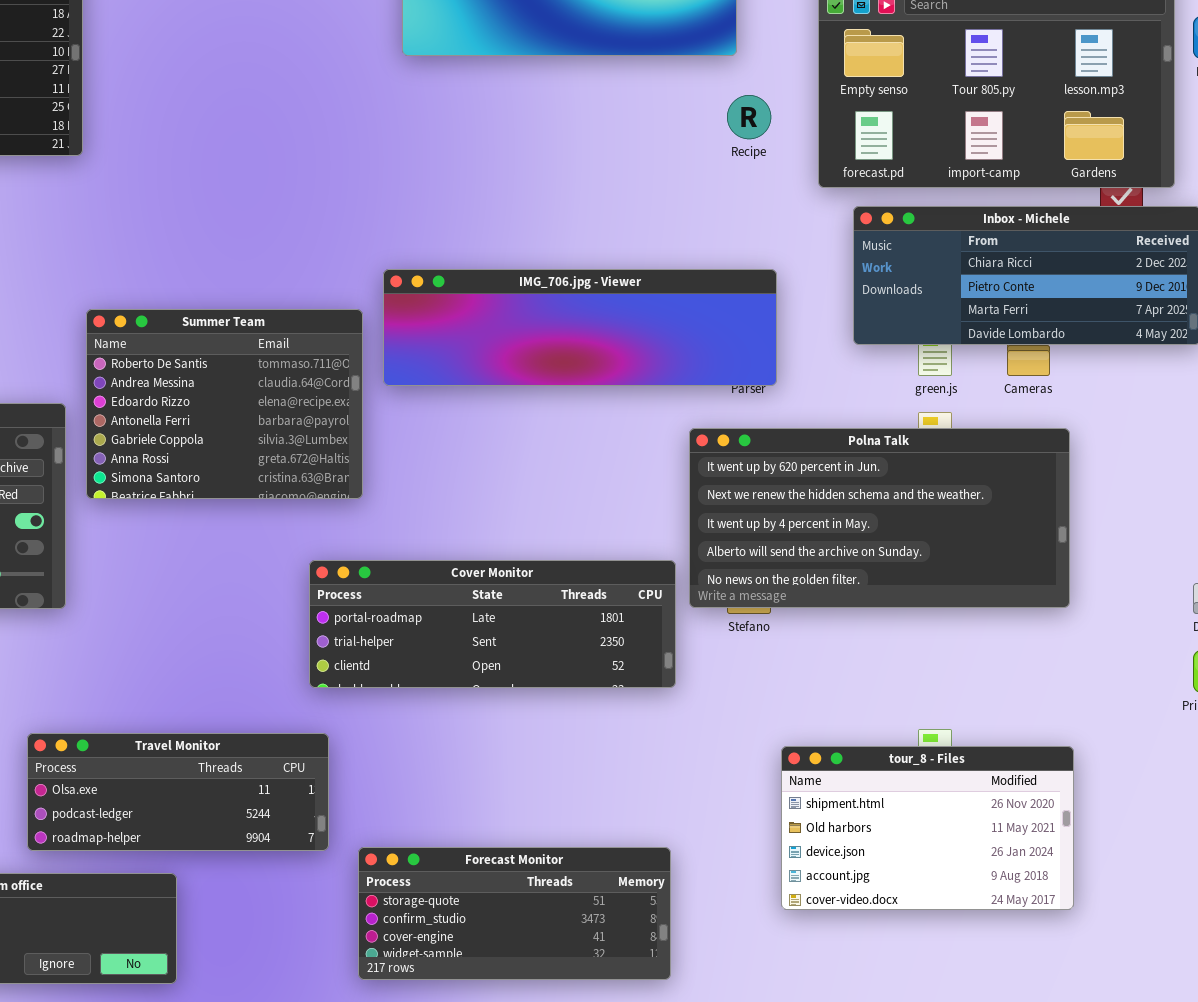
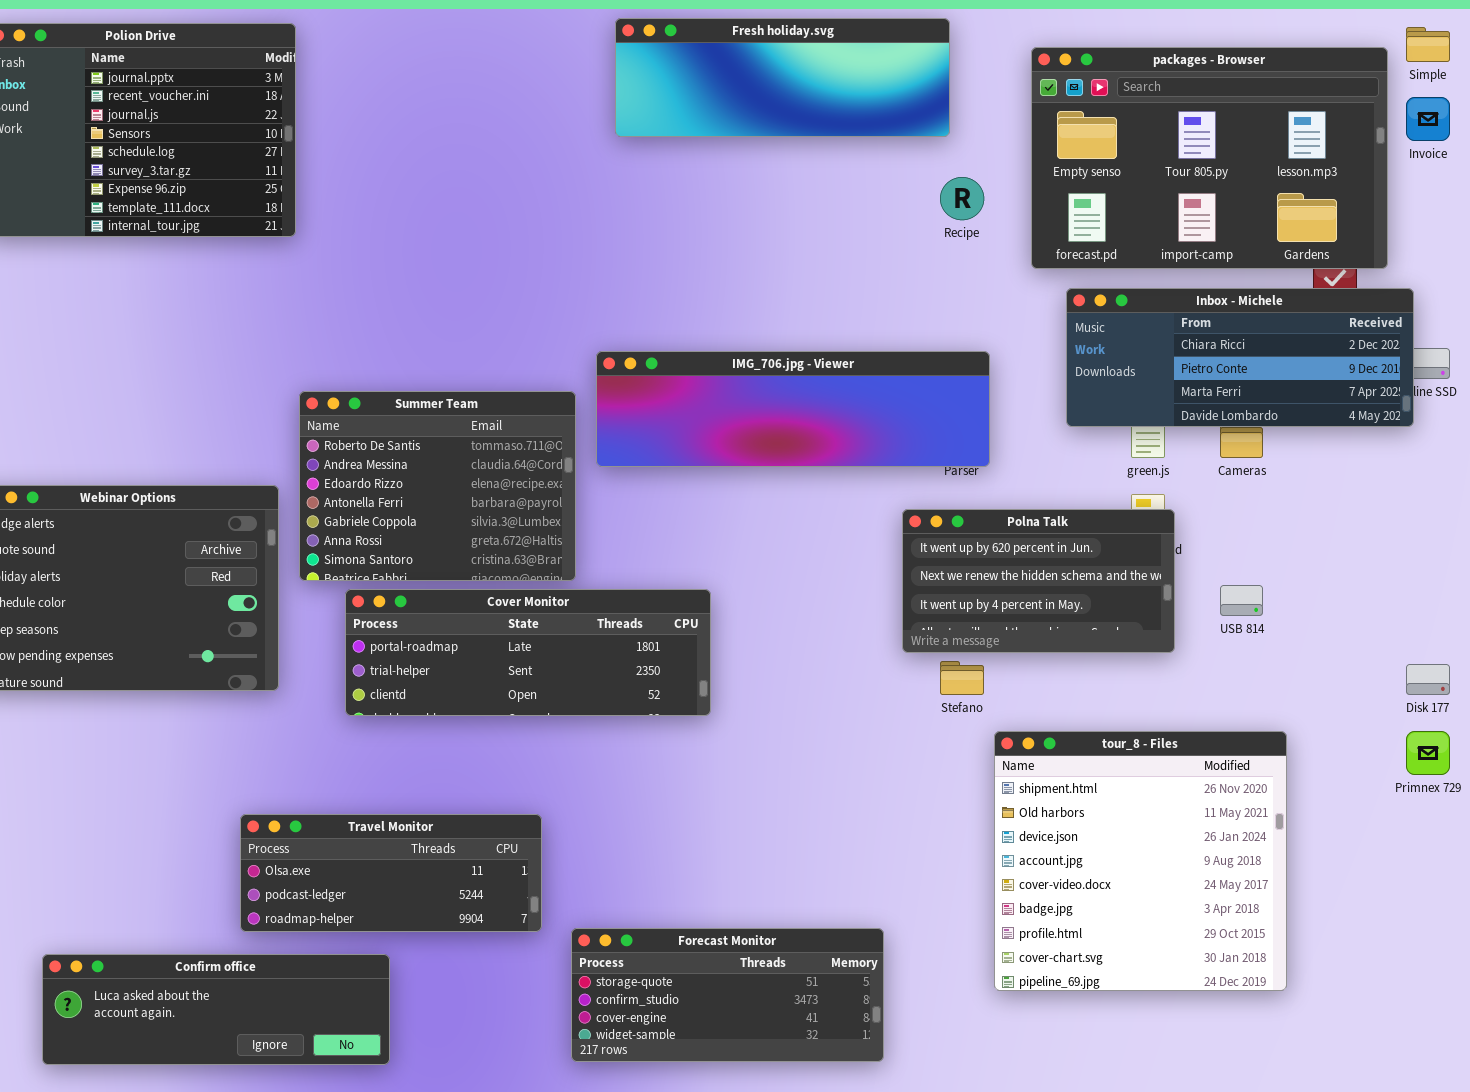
Polna Talk: [689,428,1070,608] -> [902,509,1175,653], resized
Cover Monitor: [309,560,676,688] -> [345,589,711,716], moved
tour_8 - Files: [781,746,1074,910] -> [994,731,1287,991], resized

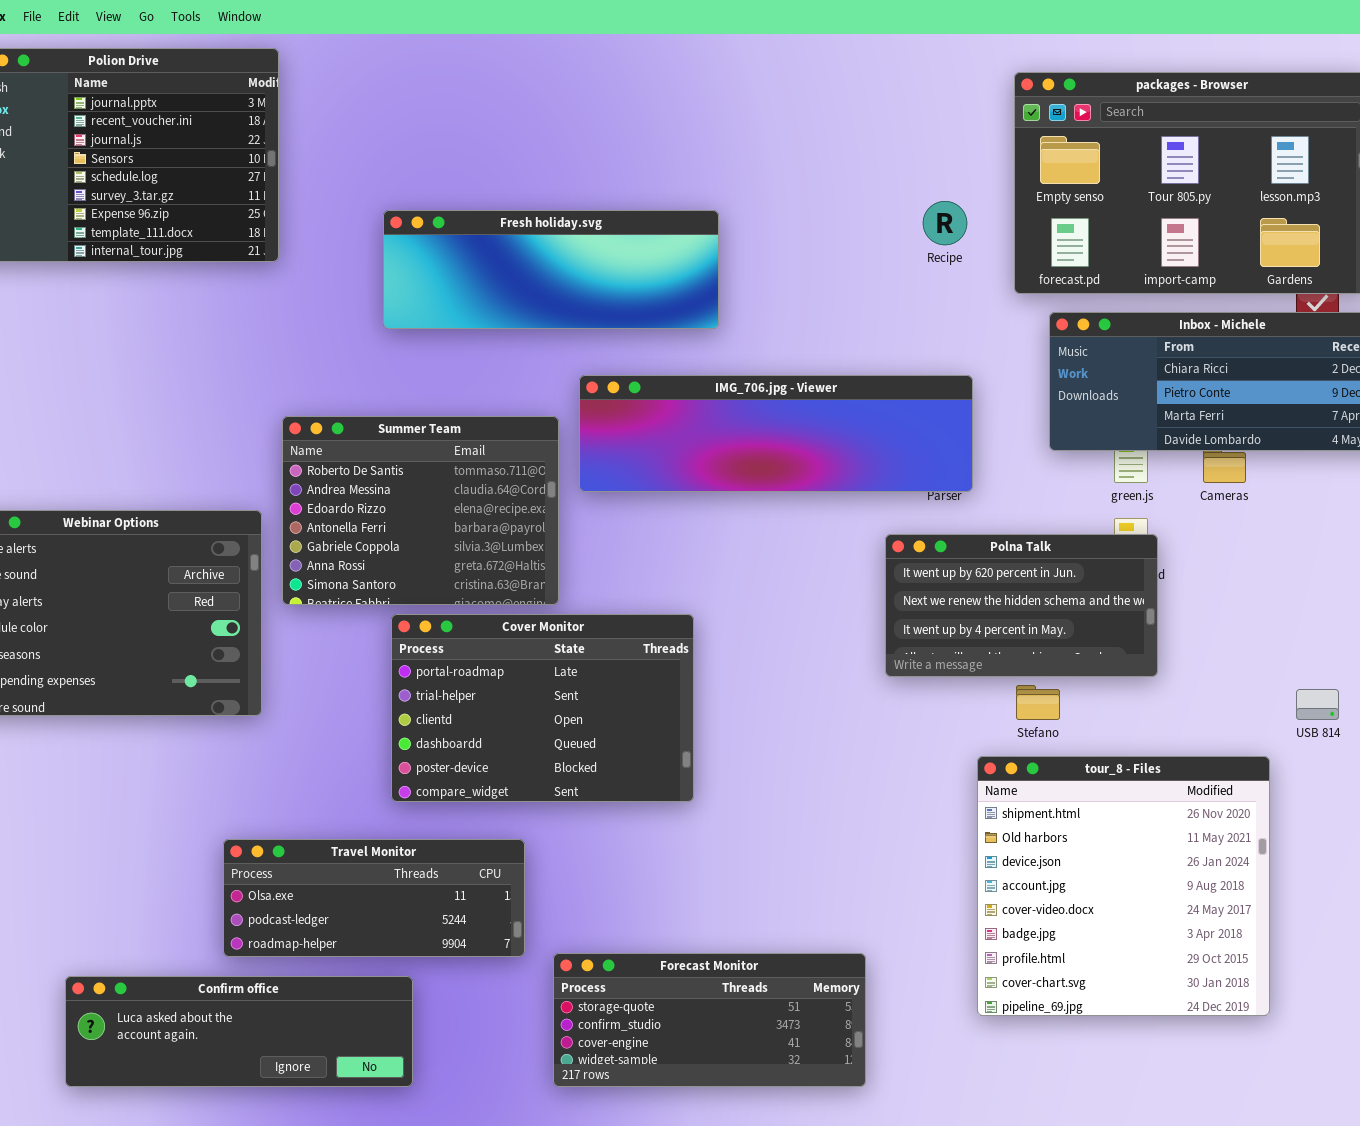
Fresh holiday.svg: [615,18,950,137] -> [383,210,719,329], moved
USB 814: [1220,585,1263,616] -> [1296,689,1339,720], moved
Cover Monitor: [345,589,711,716] -> [391,614,694,802], resized
Stefano: [940,661,984,695] -> [1016,685,1060,720], moved
Confirm office: [42,954,390,1065] -> [65,976,413,1087], moved

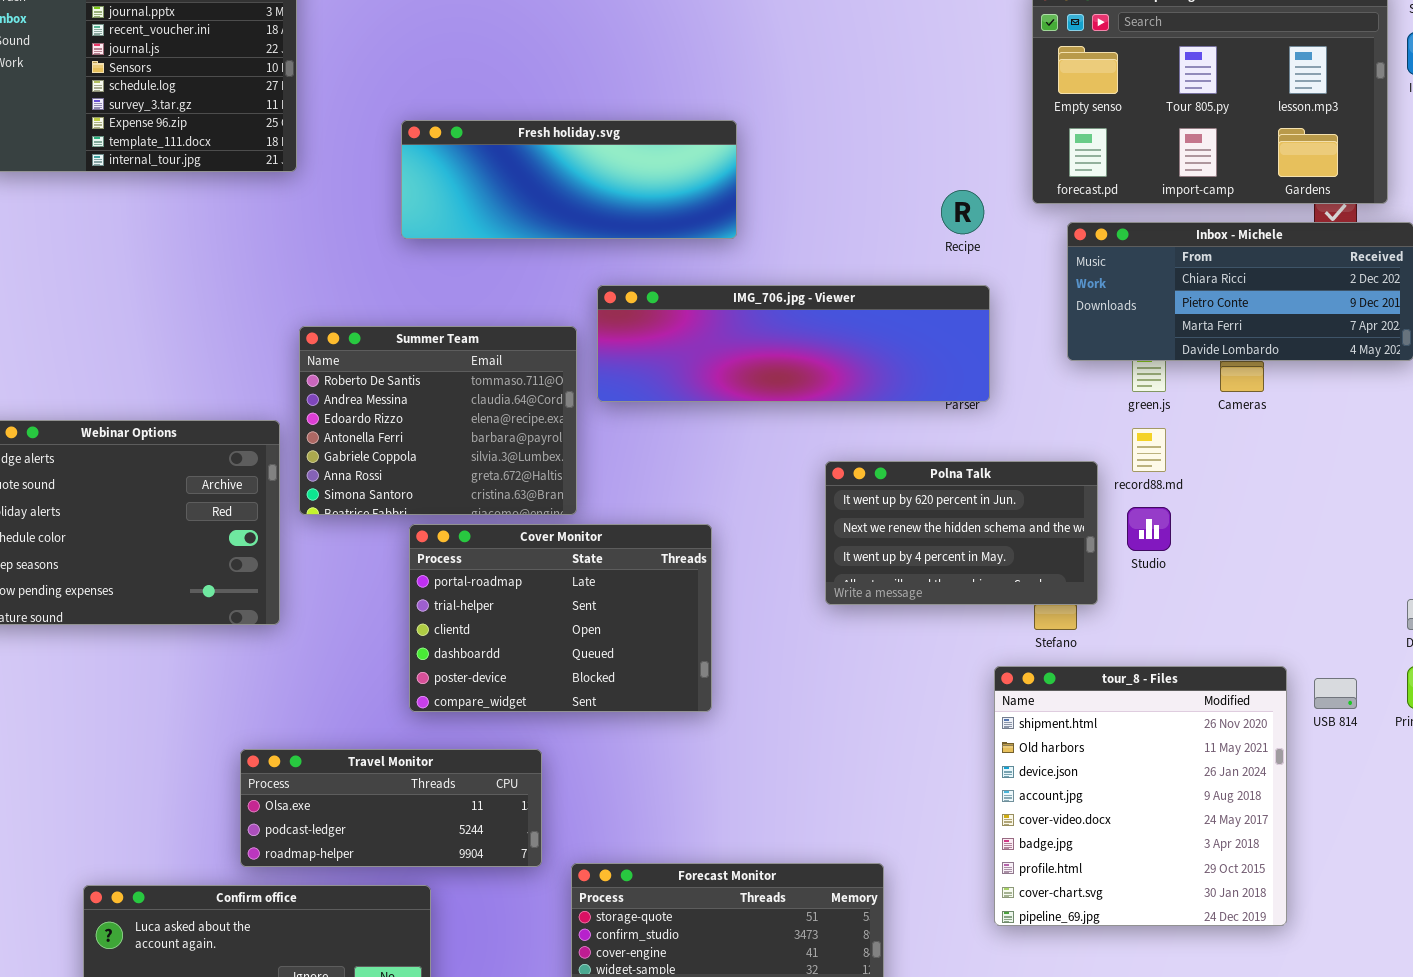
Recipe: [923,201,967,245] -> [941,190,984,234], moved
Polna Talk: [885,534,1158,677] -> [825,461,1098,605], moved
USB 814: [1296,689,1339,720] -> [1314,678,1357,709], moved

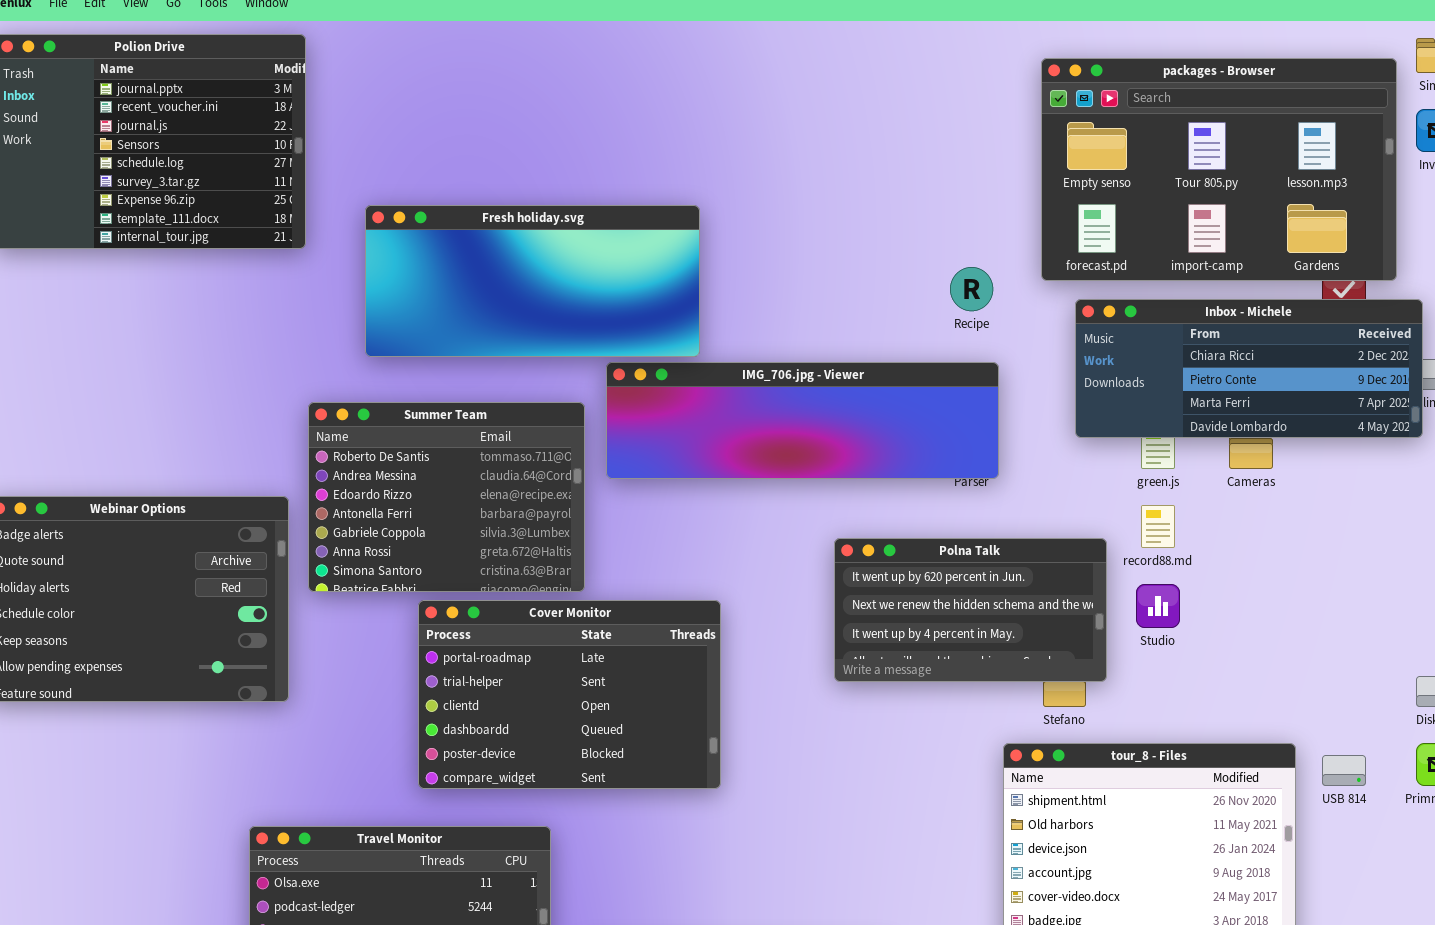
Fresh holiday.svg: [401,120,737,239] -> [365,205,700,357], moved, resized

